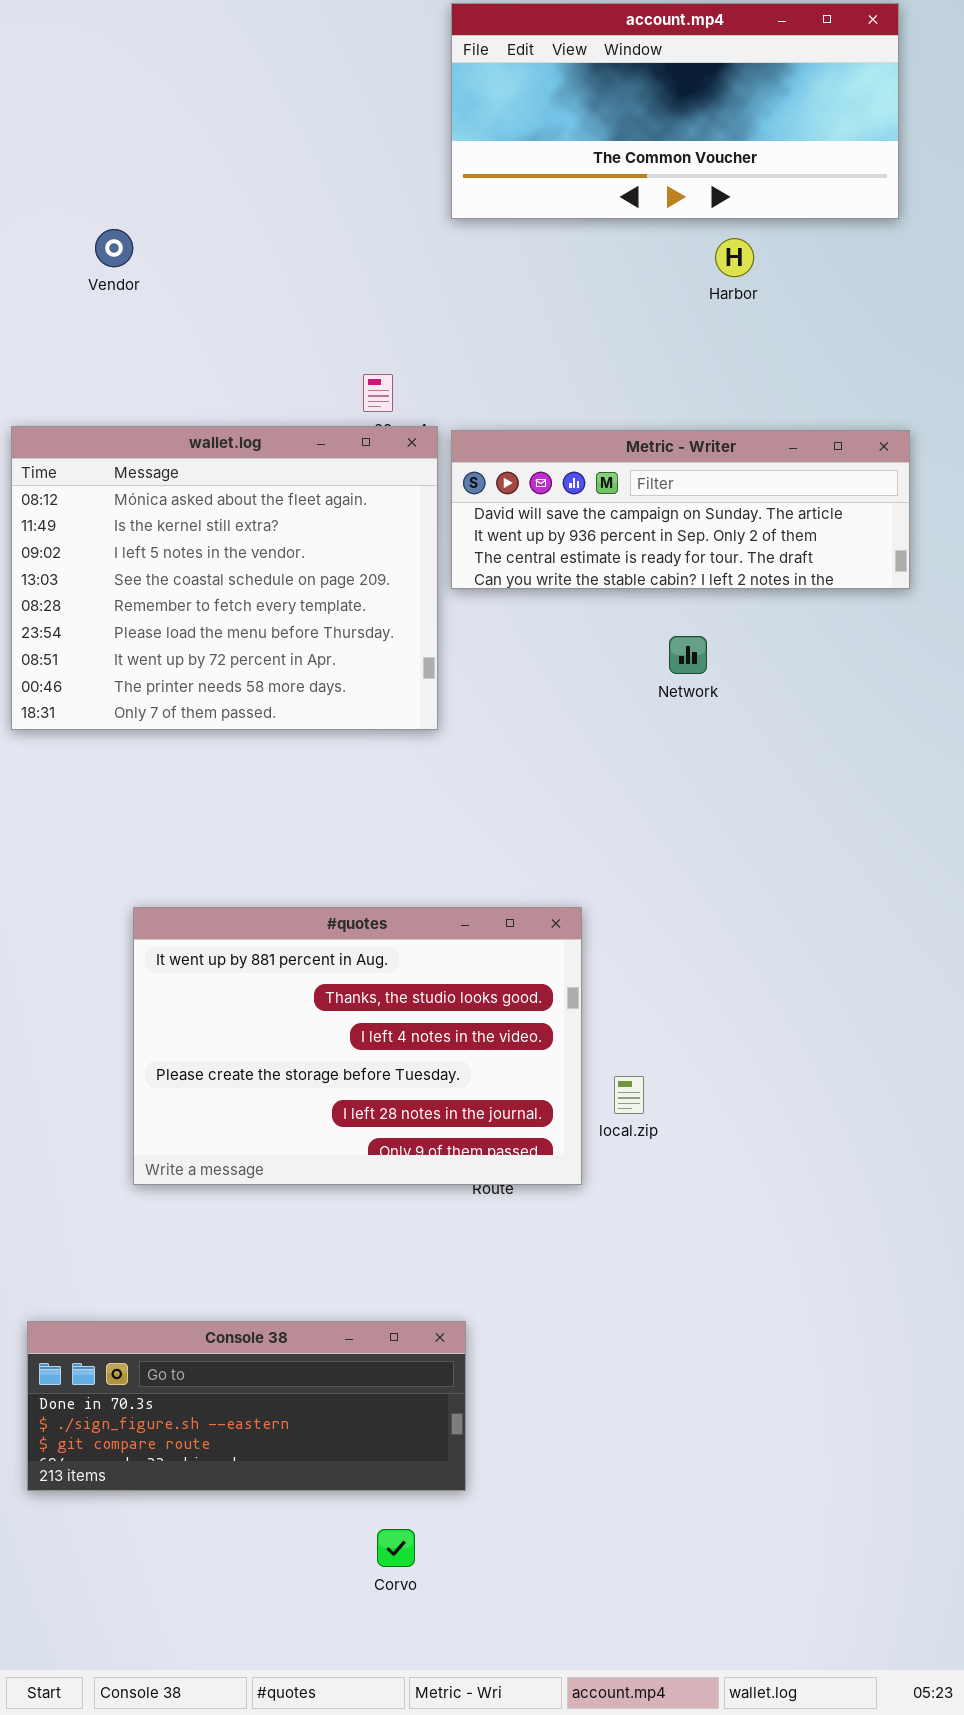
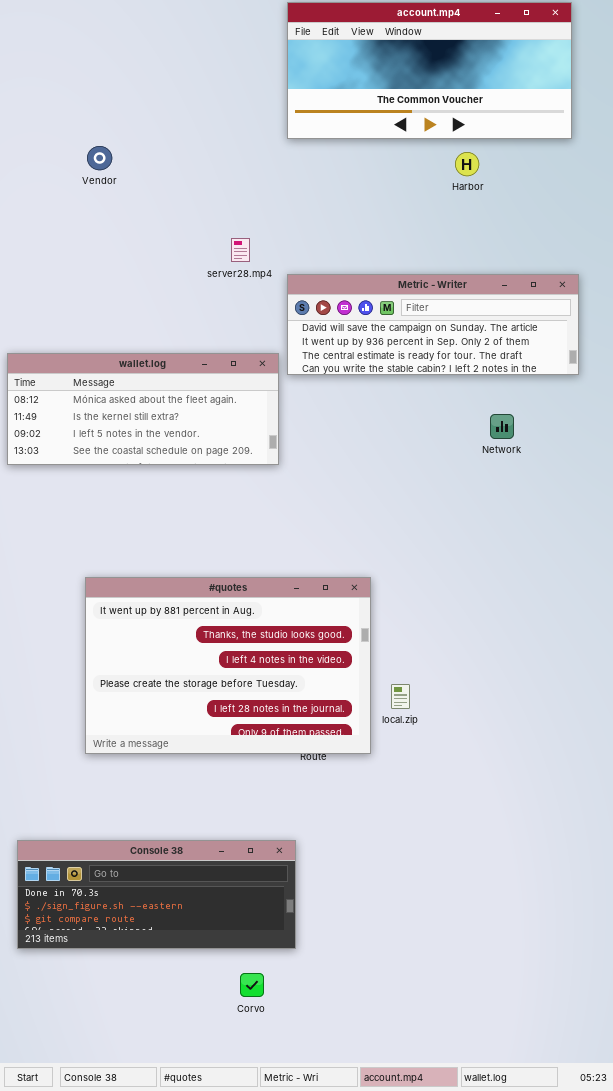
Vendor: [95,229,133,267] -> [87,146,112,170], moved
wallet.log: [11,426,438,730] -> [7,353,279,465], resized
Network: [669,636,707,674] -> [490,414,514,439], moved

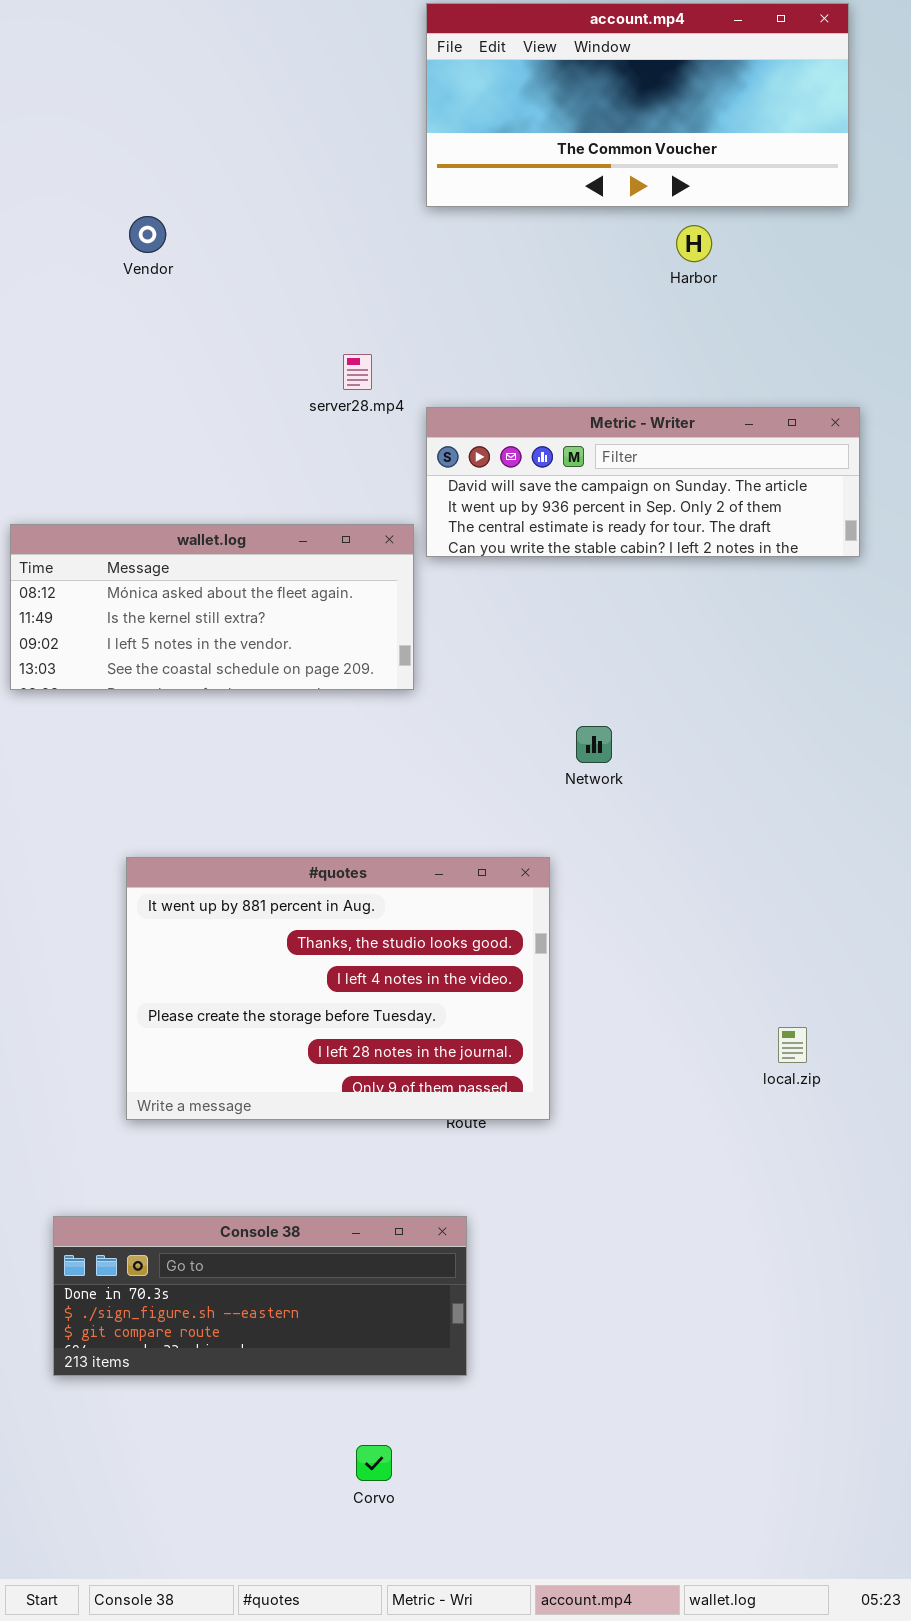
Network: [490,414,514,439] -> [576,726,612,763], moved
local.zip: [391,684,410,709] -> [778,1027,807,1063], moved
Console 38: [17,840,296,949] -> [53,1216,467,1376], moved

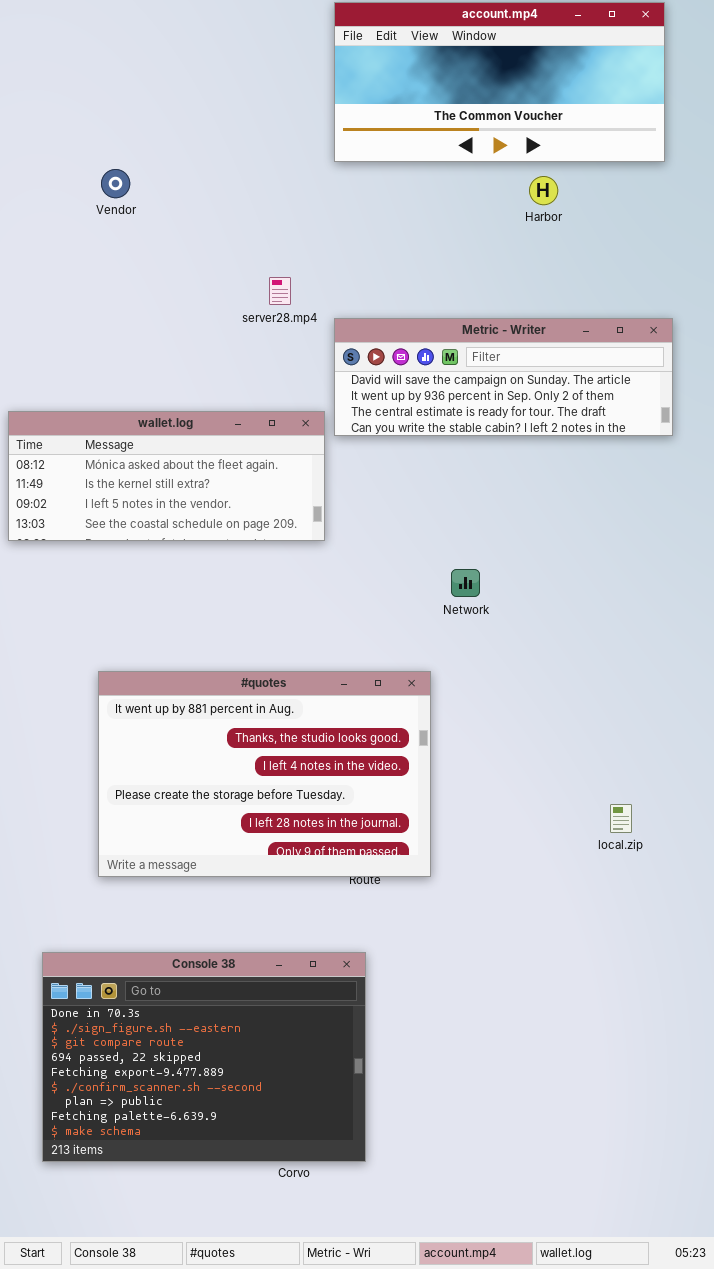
Console 38: [53,1216,467,1376] -> [42,952,366,1162], resized

